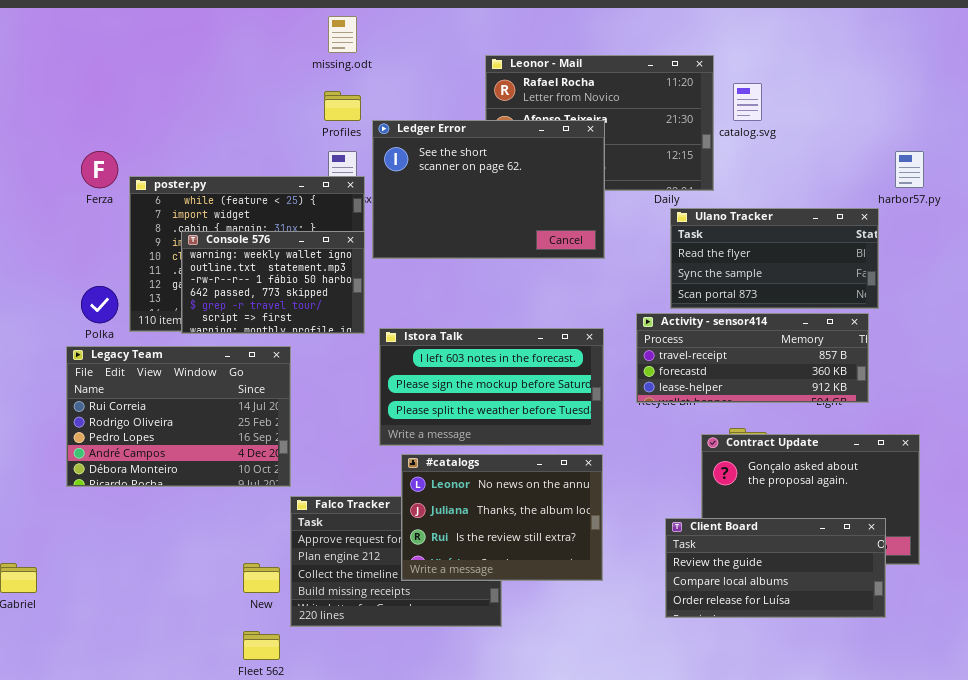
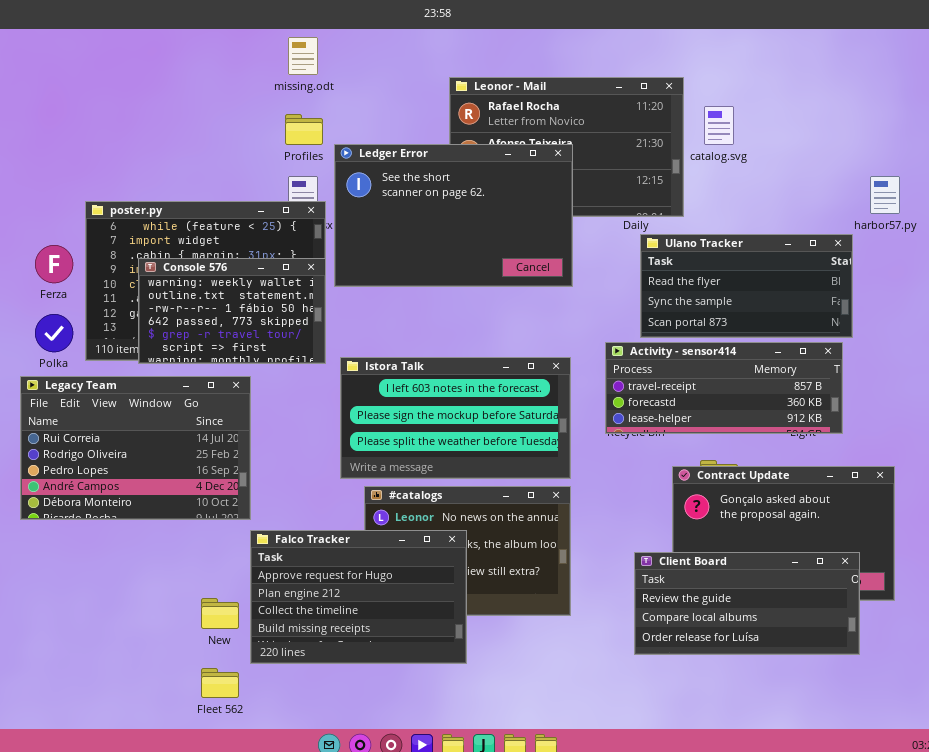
Ferza: [81,151,118,188] -> [35,245,73,283], moved
Falco Tracker: [290,496,502,627] -> [250,530,467,664], raised

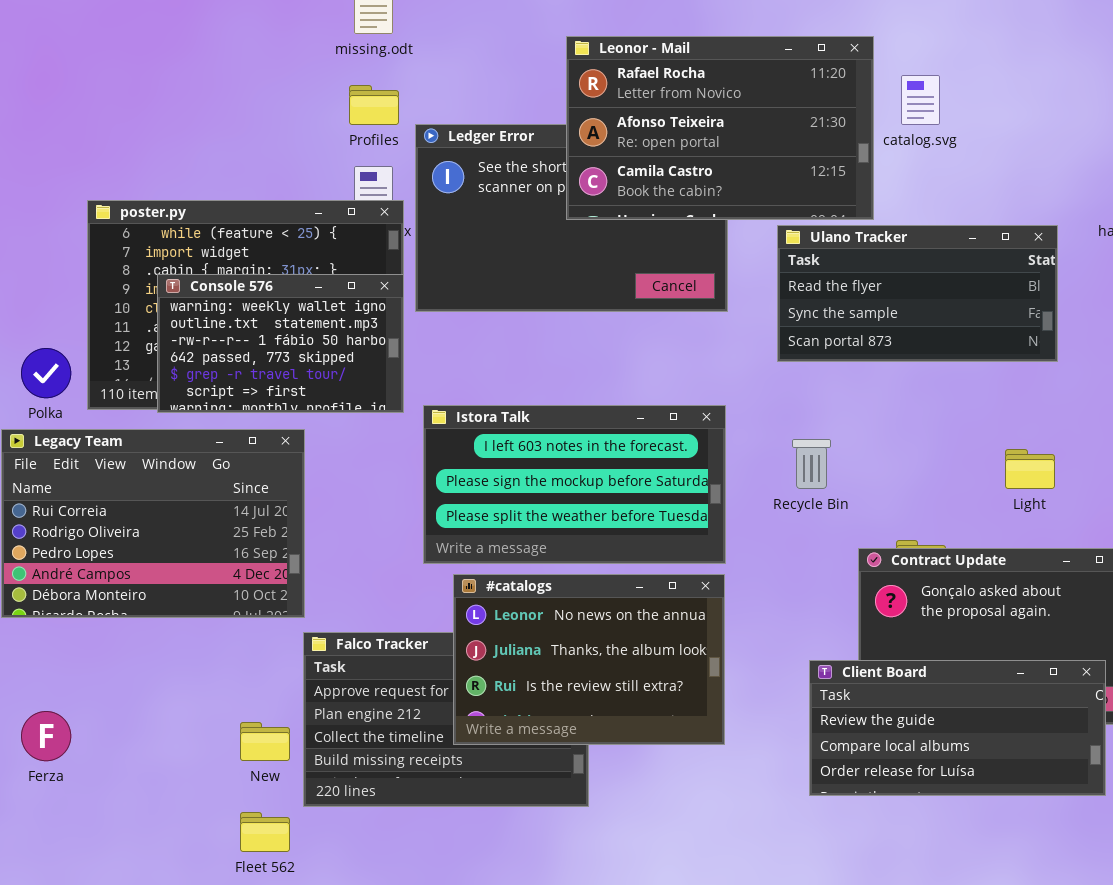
Leonor - Mail: [449,77,684,217] -> [566,36,874,220], raised
Ulano Tracker: [640,234,853,338] -> [777,225,1058,362], moved
Ferza: [35,245,73,283] -> [21,711,71,761], moved
Activity - sensor414: [605,342,843,434] -> none, closed
#catalogs: [364,486,571,616] -> [453,574,725,745], raised

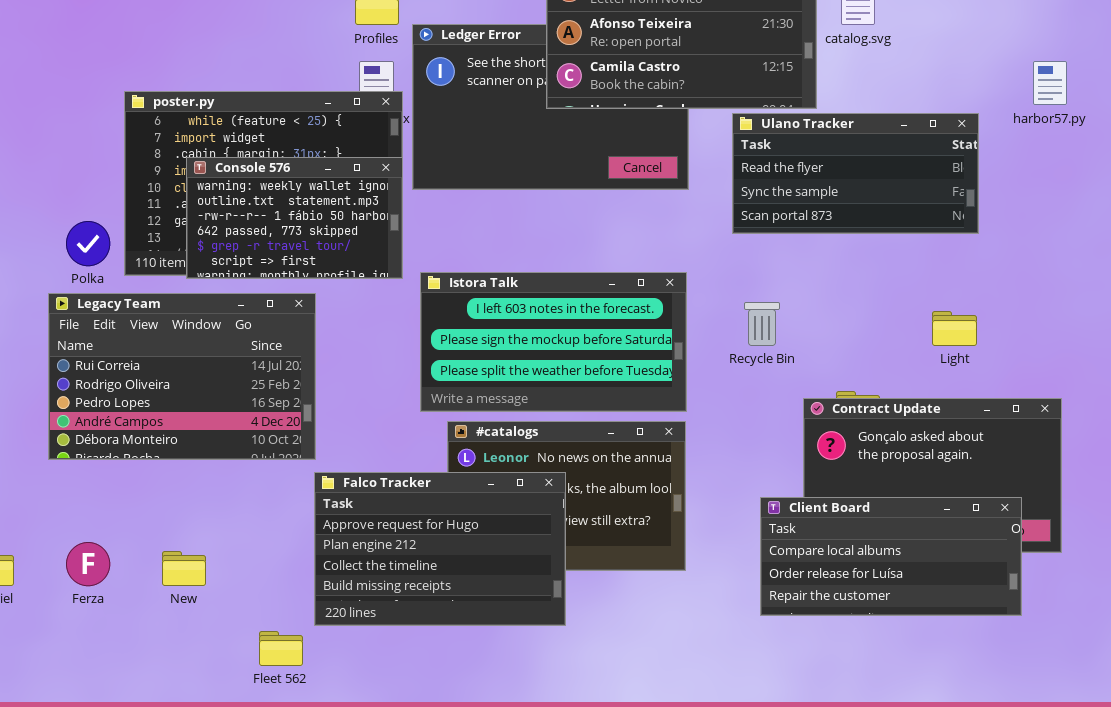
Falco Tracker: [303,632,589,807] -> [314,472,566,626], raised
Client Board: [809,660,1106,796] -> [760,497,1022,616], scrolled down 1 row
New: [240,722,290,761] -> [162,551,206,586], moved

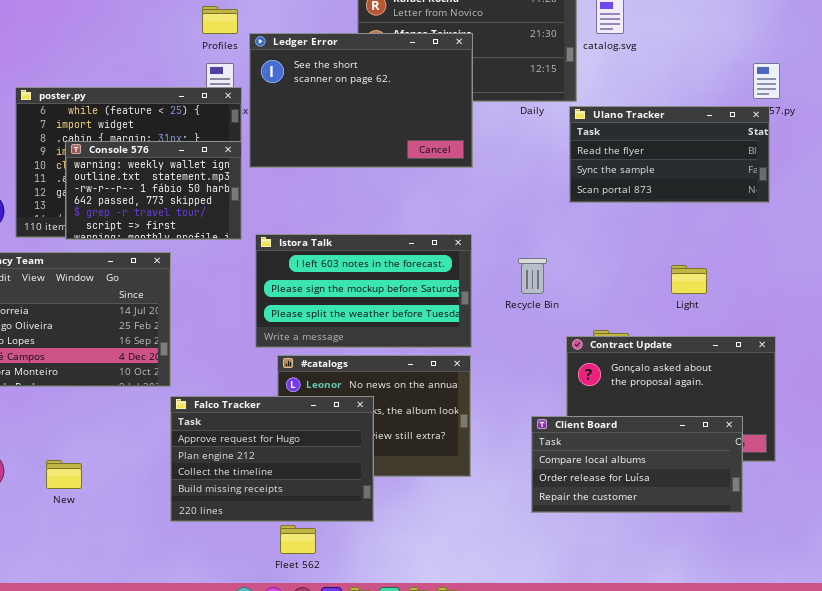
Ledger Error: [412,24,689,190] -> [249,33,473,168], raised
Ulano Tracker: [732,113,979,234] -> [569,106,770,203], moved
Fleet 562: [259,631,303,666] -> [280,525,316,554], moved

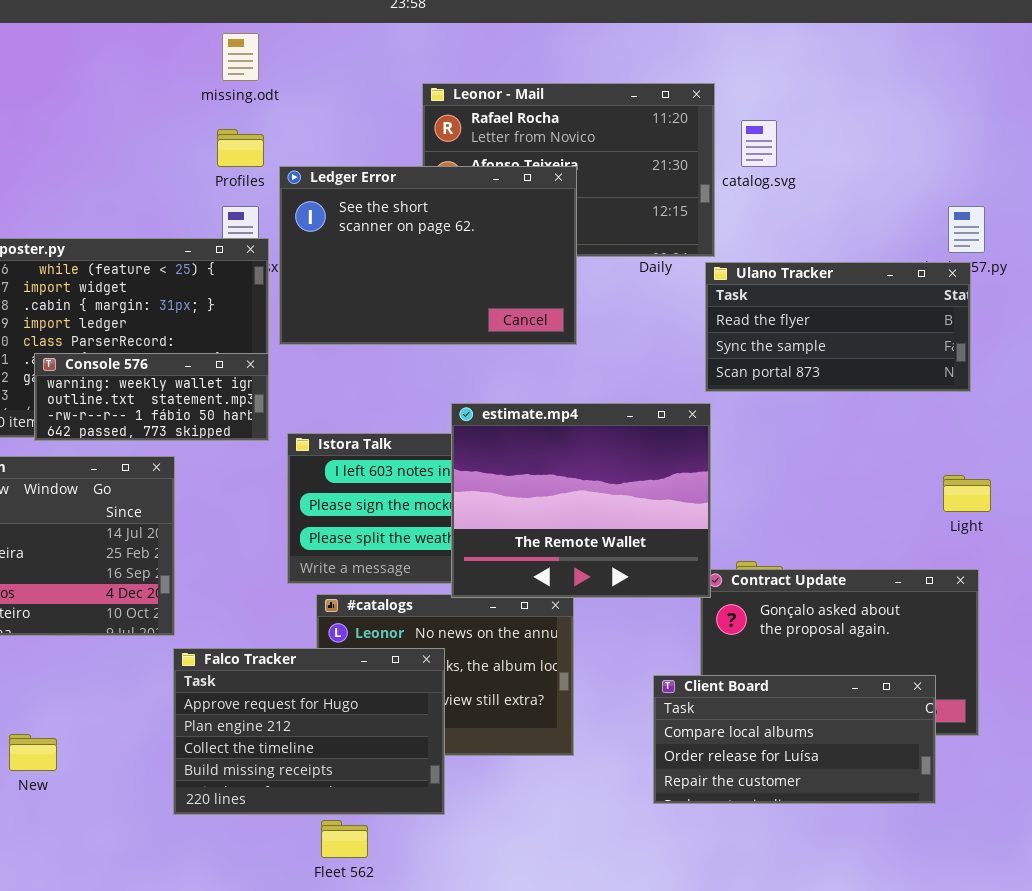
Console 576: [65,141,242,240] -> [34,353,269,441], resized
estimate.mp4: none -> [451,403,711,598], opened
Light: [671,265,707,294] -> [943,475,991,512], moved

